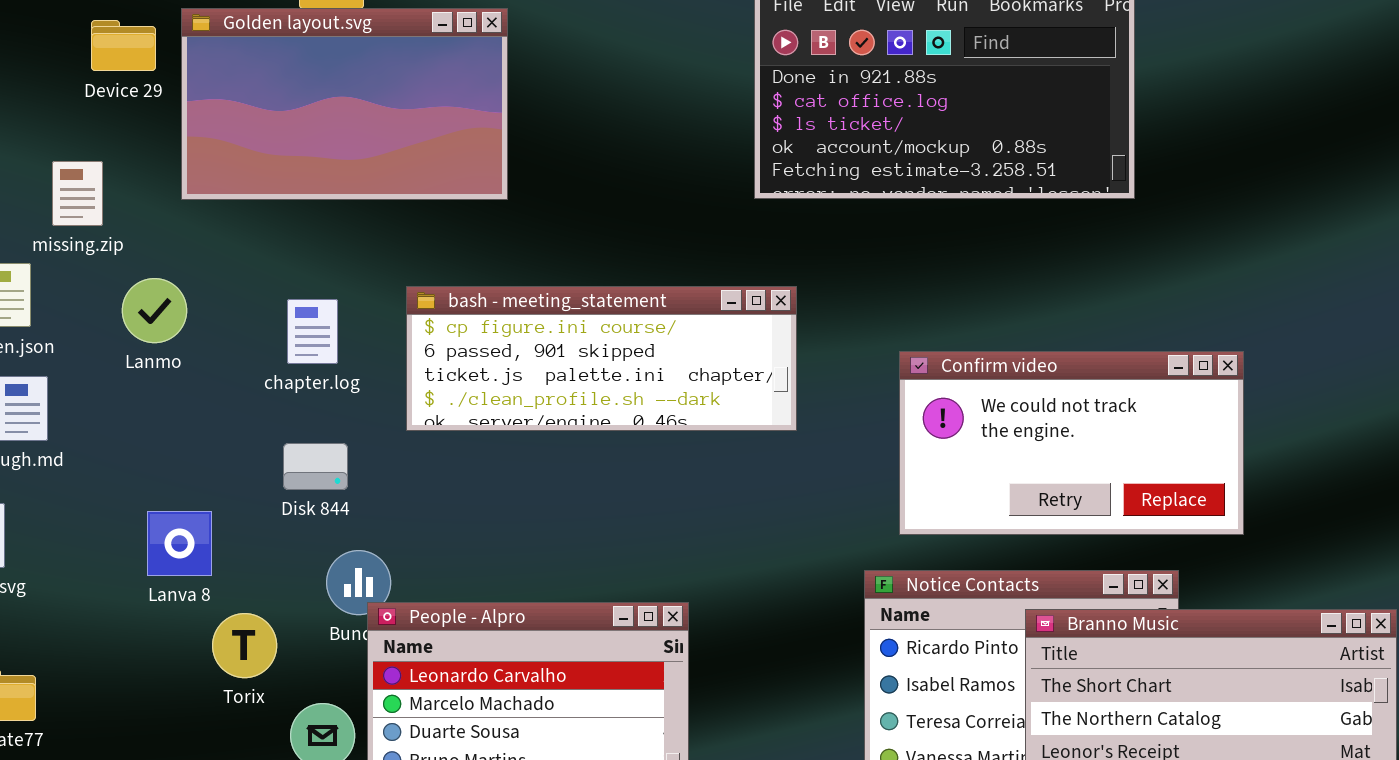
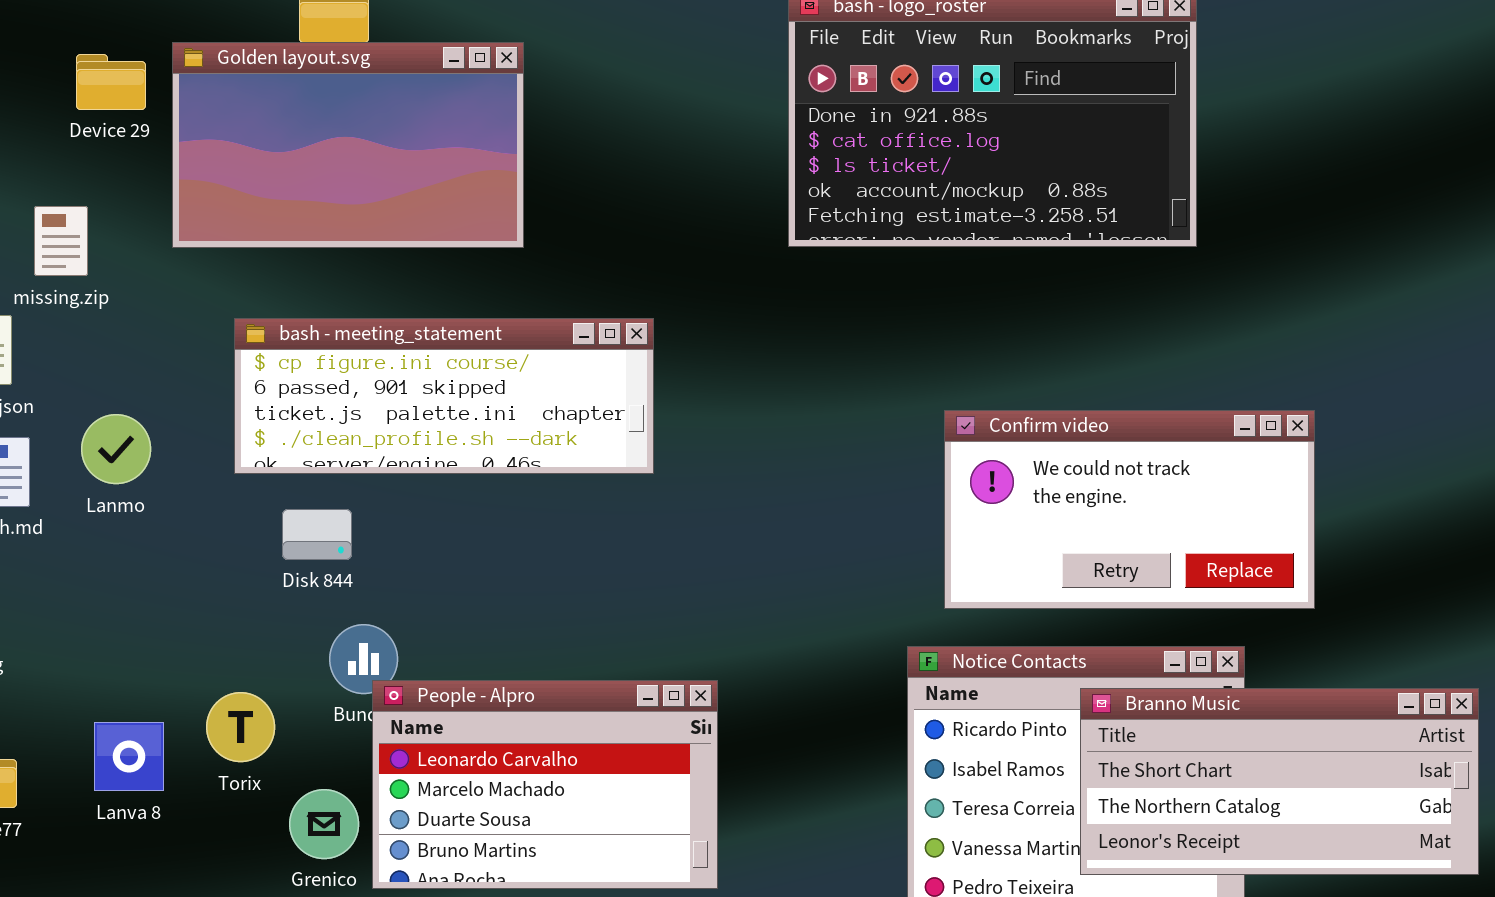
Lanmo: [122,278,187,343] -> [81,414,151,484], moved
bash - meeting_statement: [406,286,797,431] -> [234,318,654,474], moved
Lanva 8: [147,511,212,576] -> [94,722,164,791], moved

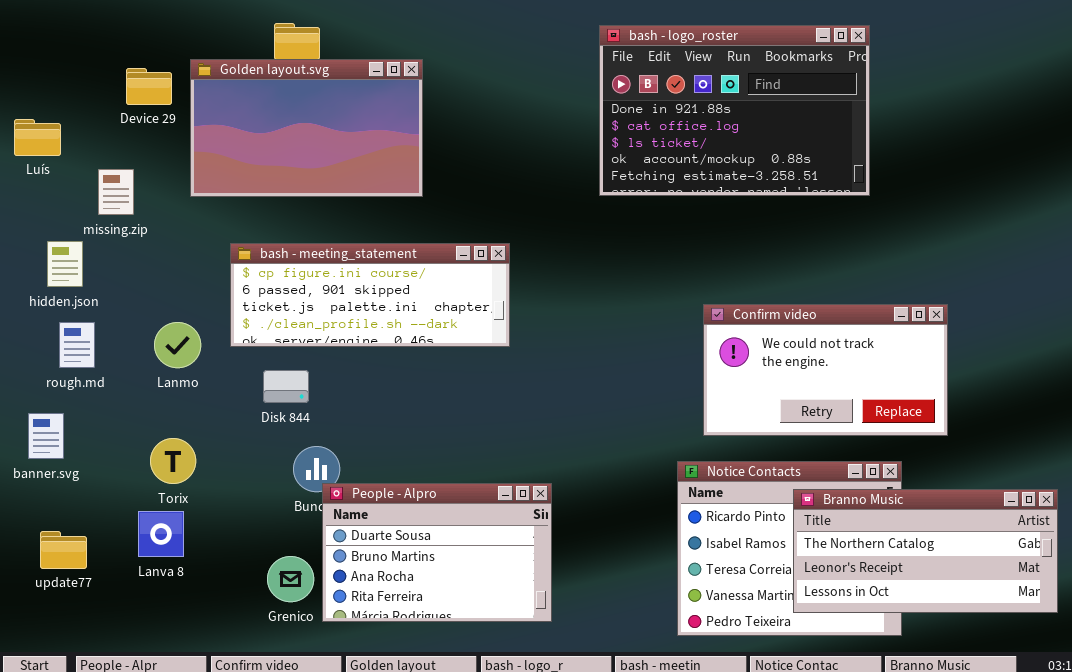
Lanmo: [81,414,151,484] -> [154,322,201,368], moved
People - Alpro: [372,680,718,889] -> [322,483,552,622], scrolled down 2 rows
Branno Music: [1080,688,1479,875] -> [793,489,1058,613], scrolled down 1 row
Torix: [206,692,275,762] -> [150,438,196,484], moved

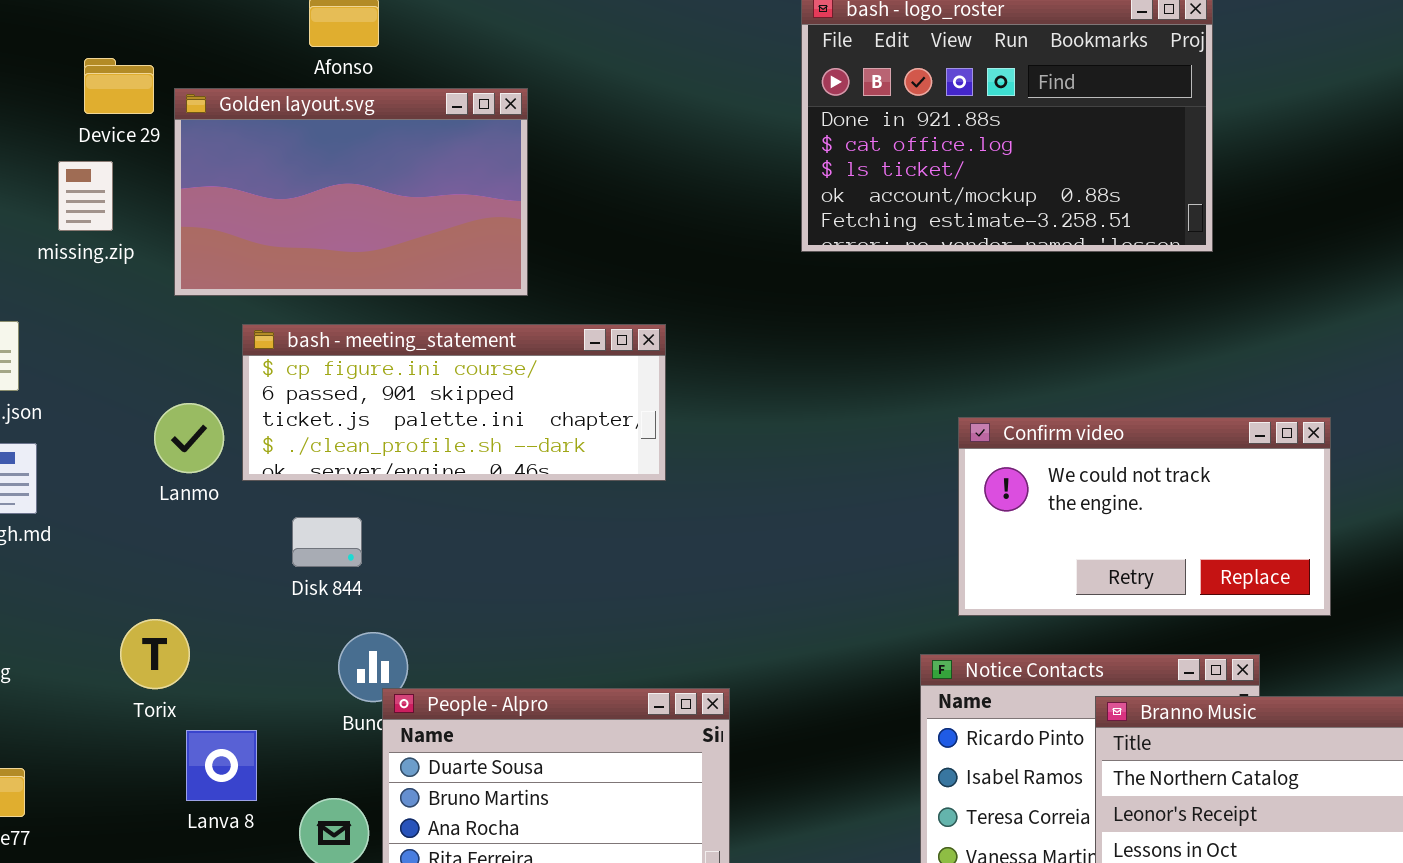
Golden layout.svg: [190,59,423,197] -> [174,88,528,296], moved
missing.zip: [98,169,134,215] -> [58,161,113,231], moved
Lanmo: [154,322,201,368] -> [154,403,224,473], moved
Lanva 8: [138,511,184,557] -> [186,730,257,801], moved

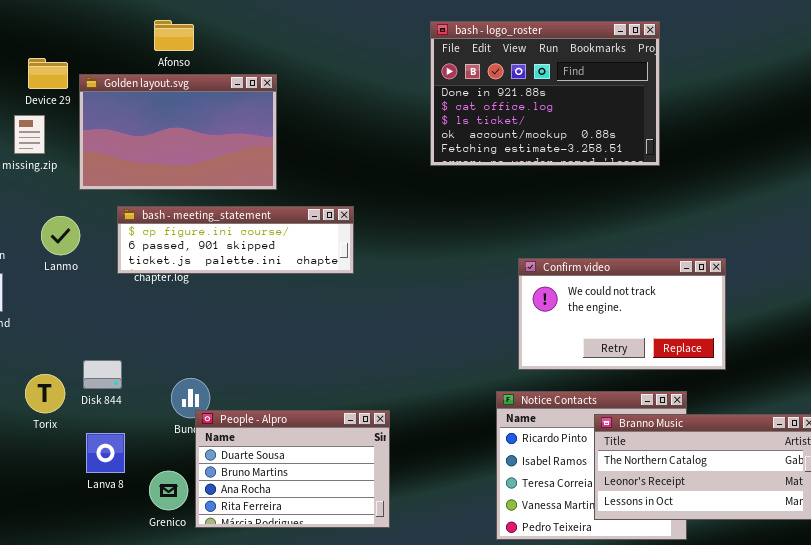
bash - meeting_statement: [242,324,666,481] -> [117,206,354,274], resized
Lanmo: [154,403,224,473] -> [41,216,80,255], moved
Disk 844: [292,517,362,567] -> [83,360,122,389], moved
Torix: [120,619,190,689] -> [25,374,65,413], moved

